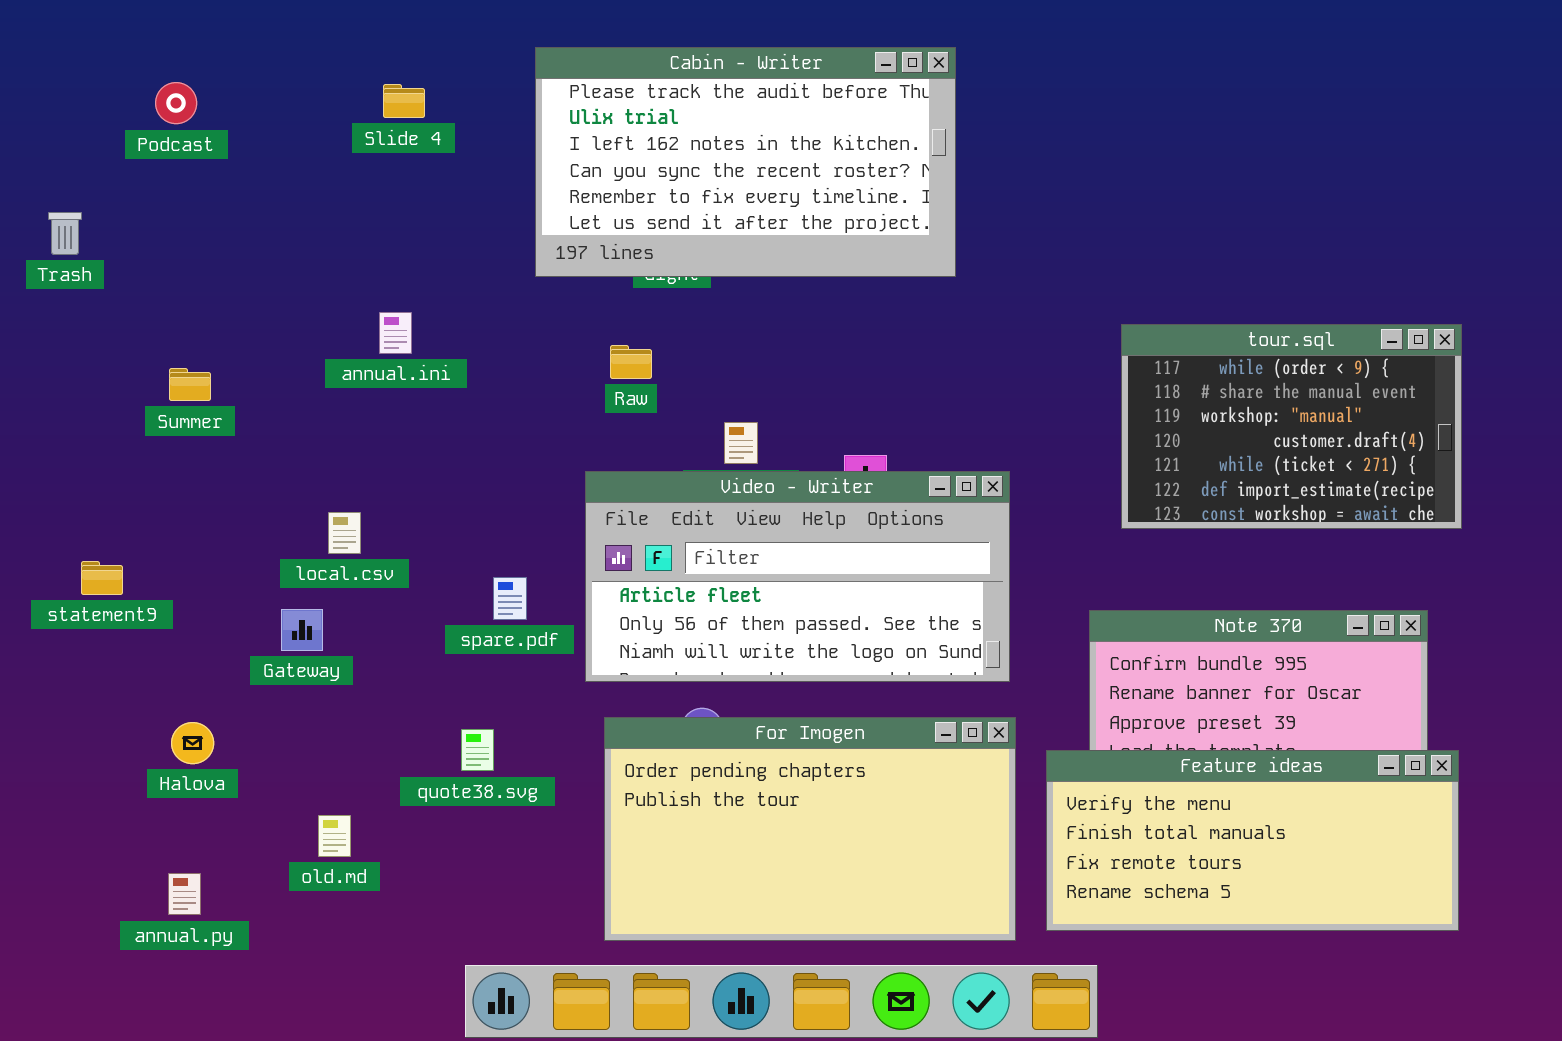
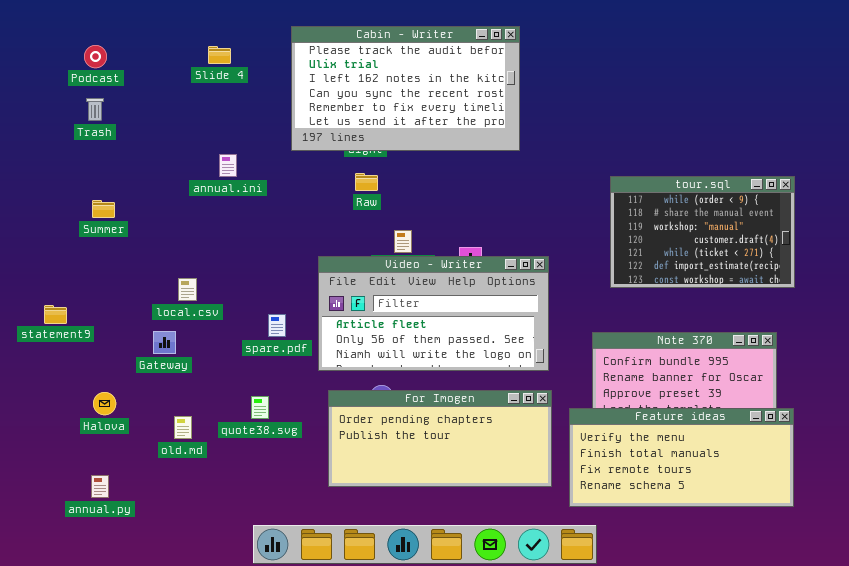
Trash: [48,212,82,255] -> [86,98,104,121], moved
annual.ini: [379,312,412,354] -> [219,154,237,177], moved
Raw: [610,345,652,379] -> [355,173,378,191], moved
For Imogen: [604,717,1016,941] -> [328,390,552,487], resized
old.md: [318,815,351,857] -> [174,416,192,439], moved

